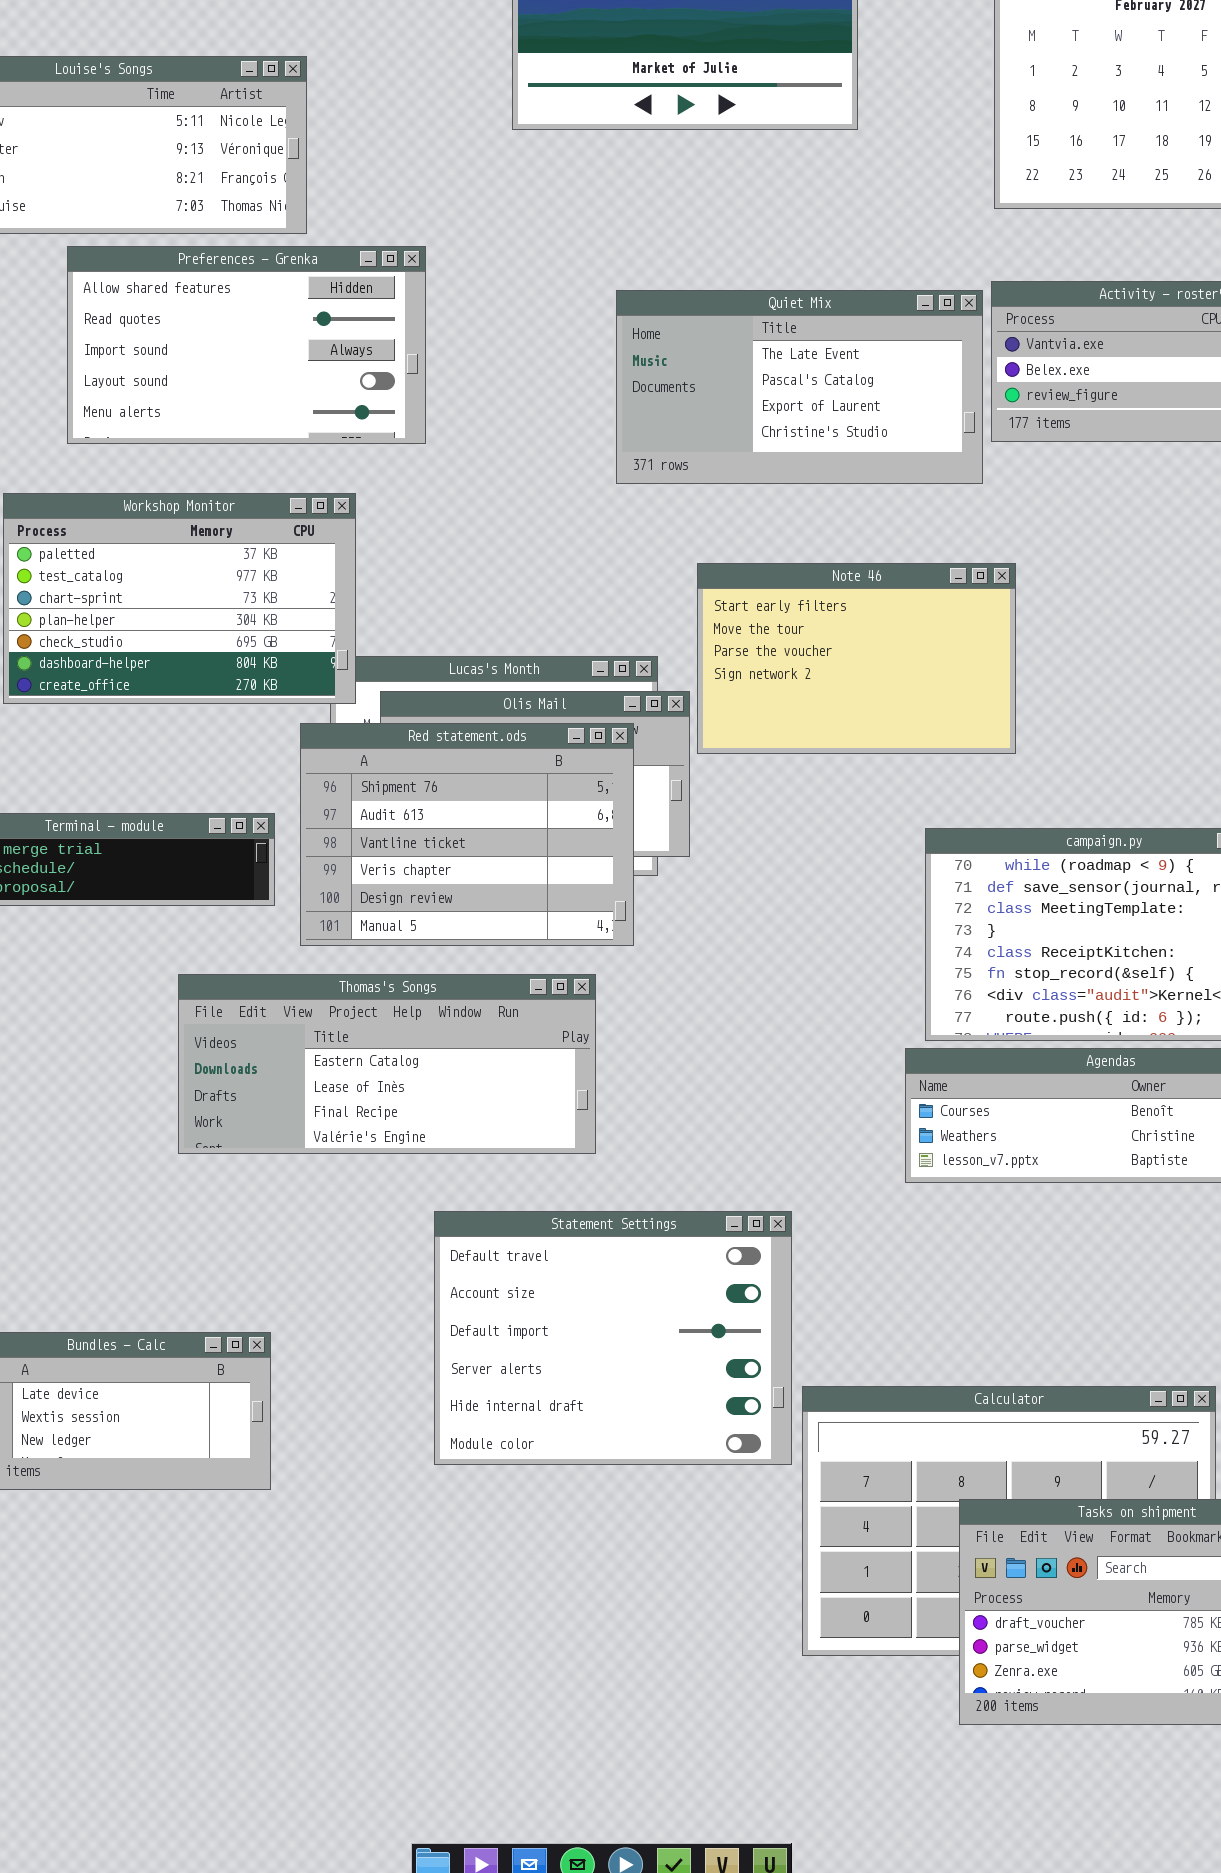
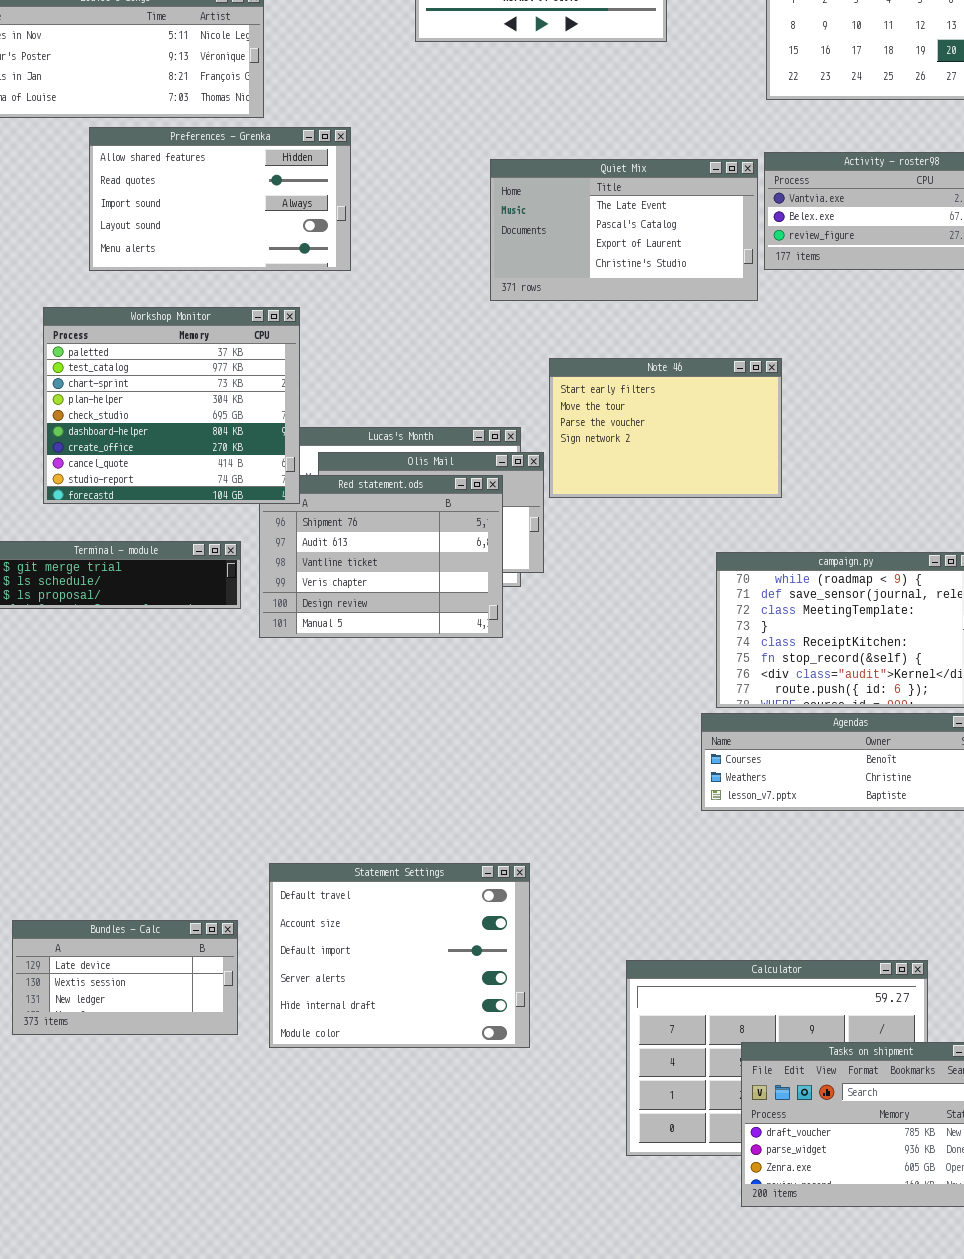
Workshop Monitor: [3,493,356,704] -> [43,307,300,504], resized
Thomas's Songs: [178,974,596,1154] -> none, closed
Statement Settings: [434,1211,792,1465] -> [269,863,530,1048], moved

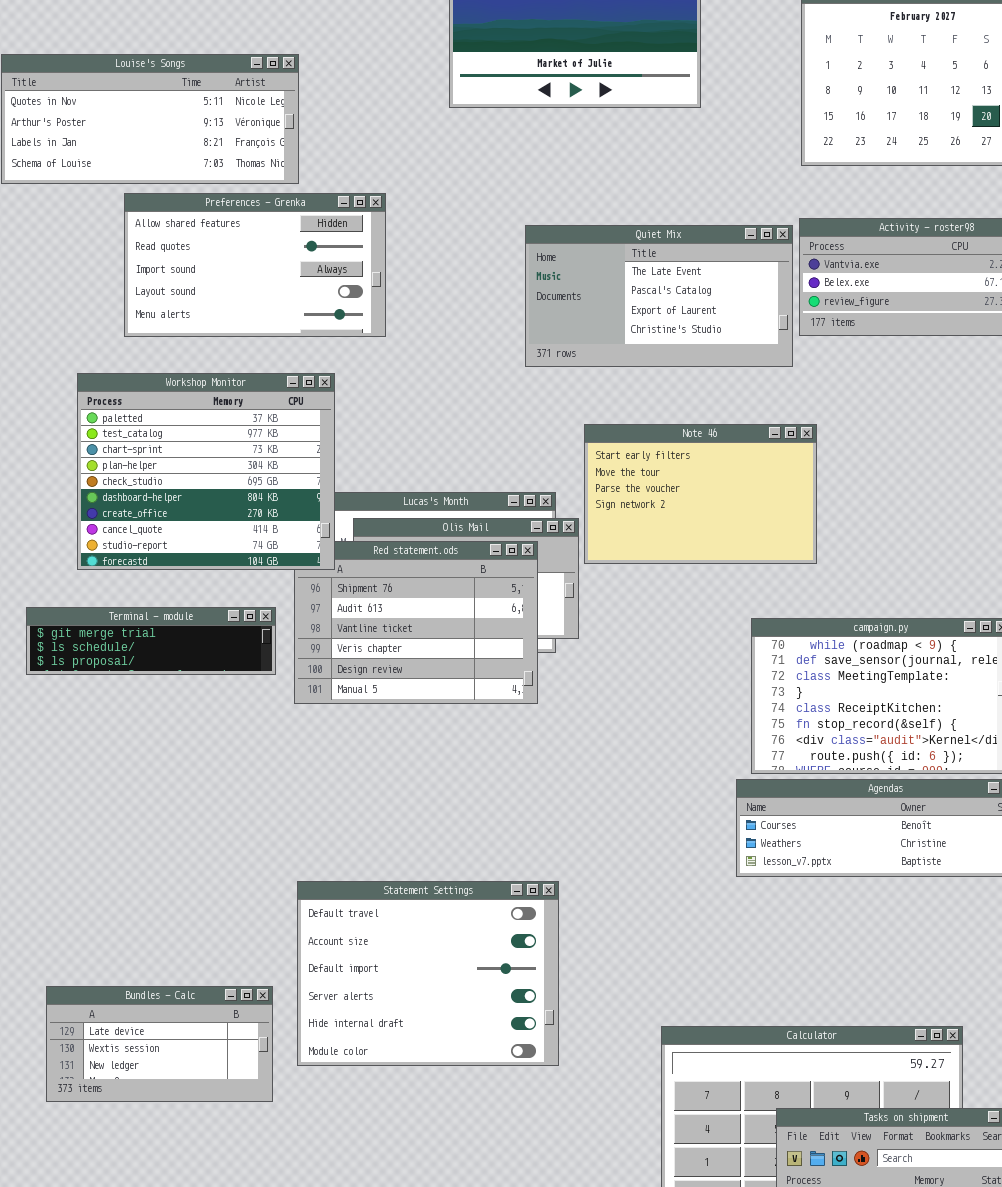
Statement Settings: [269,863,530,1048] -> [297,881,559,1066], moved

